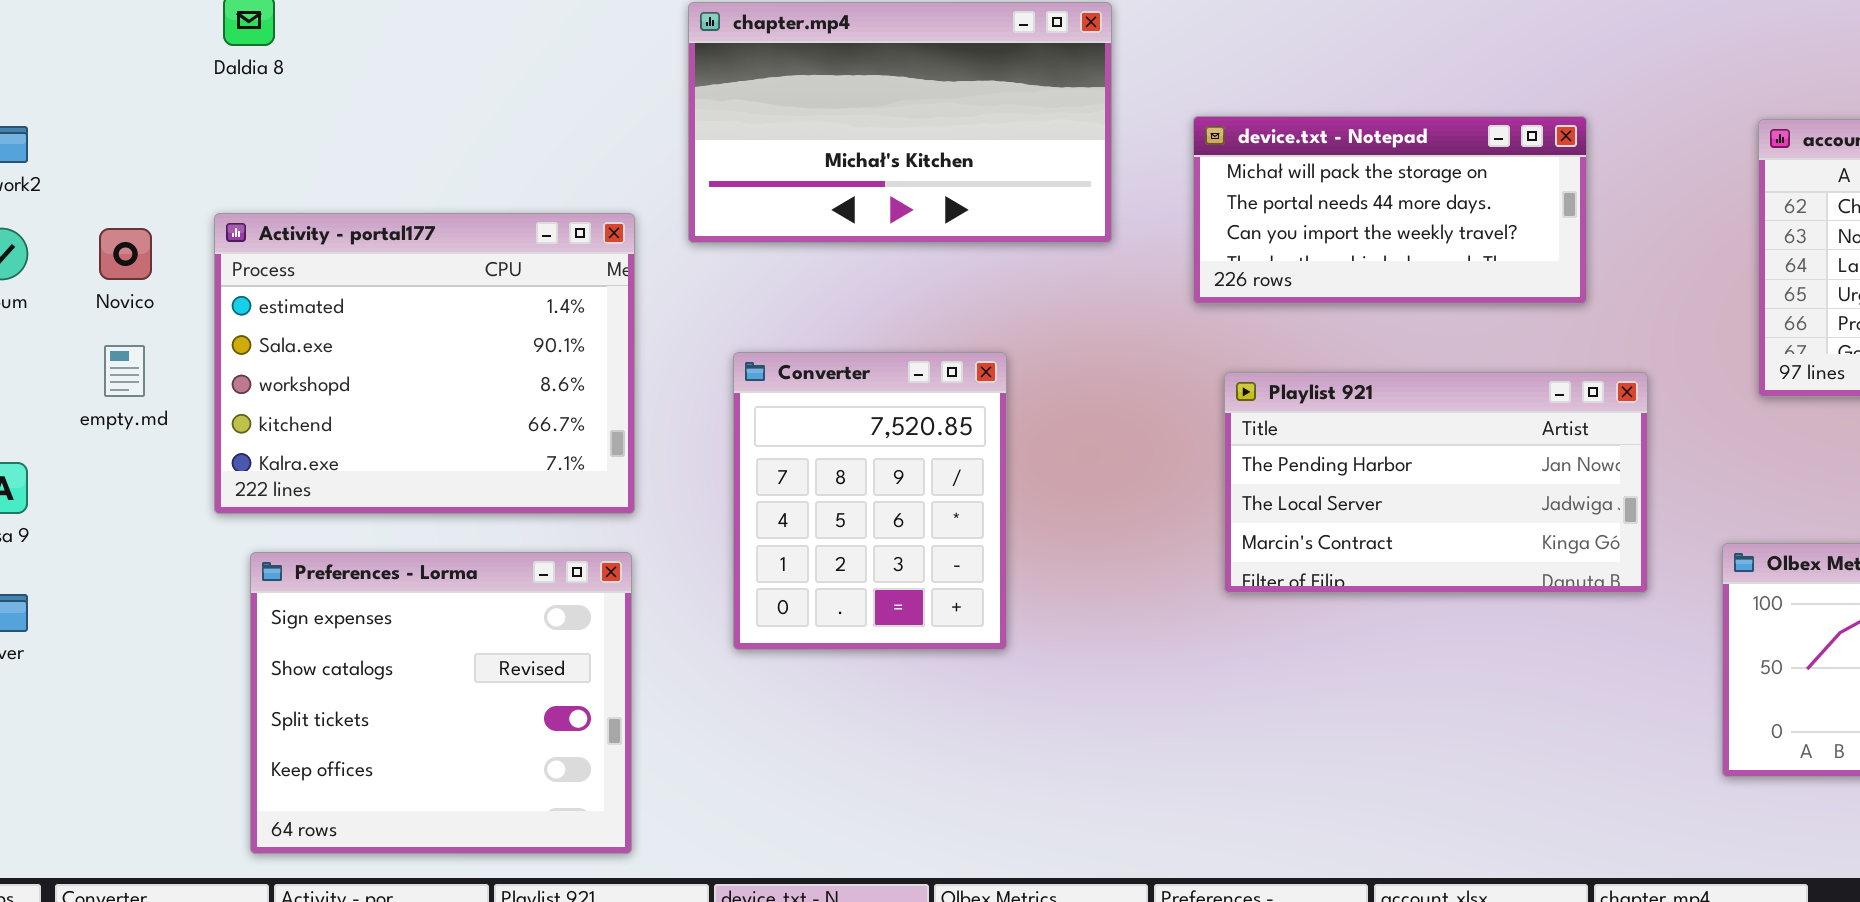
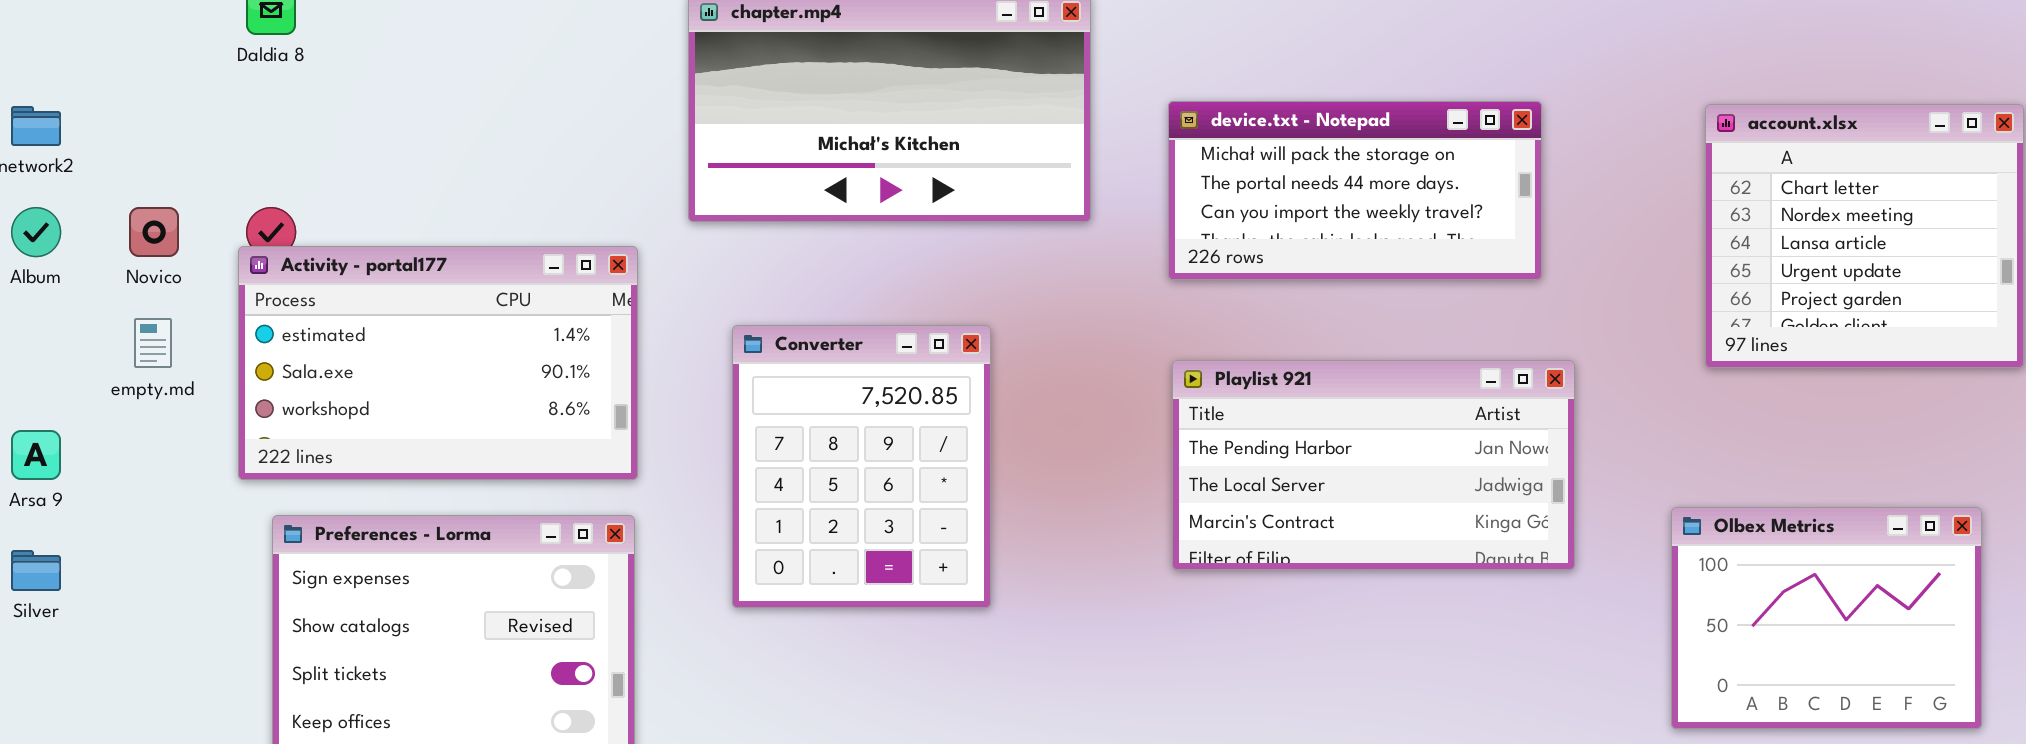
Activity - portal177: [214,213,635,514] -> [238,246,638,480], resized
Playlist 921: [1224,372,1648,593] -> [1172,360,1575,570], moved

